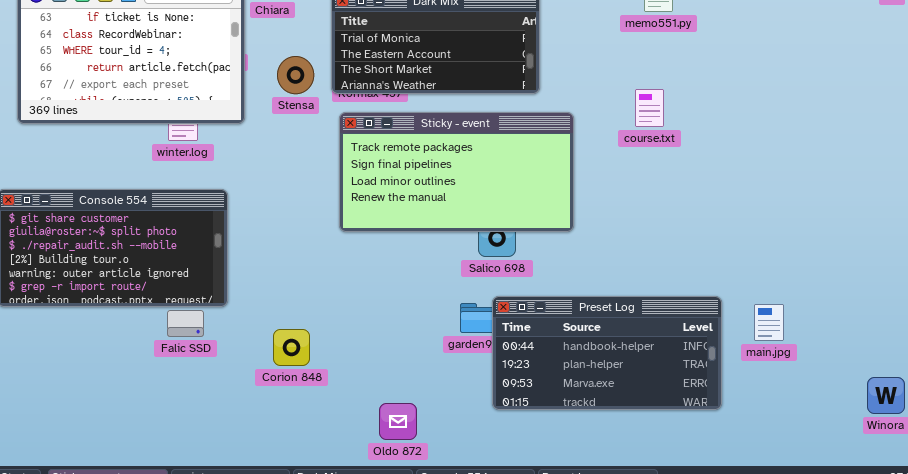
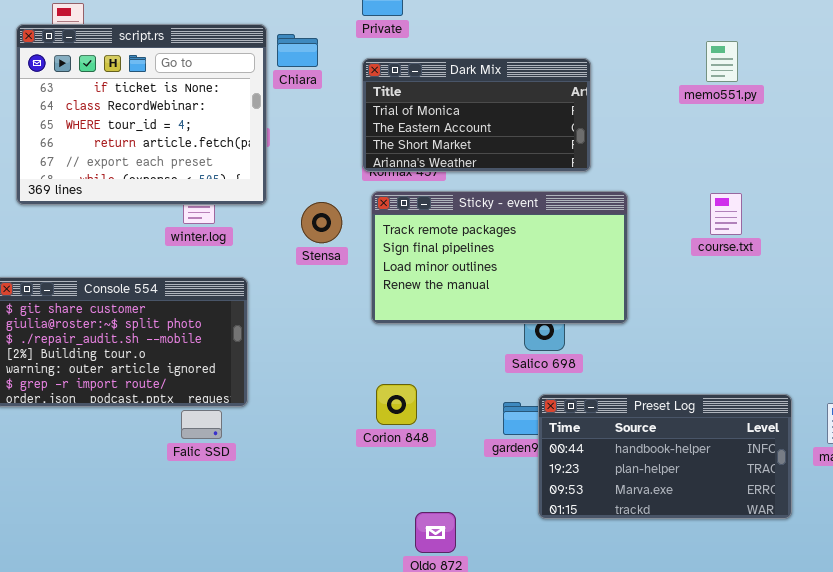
Stensa: [277,56,314,94] -> [301,202,342,243], moved
course.txt: [635,89,664,127] -> [710,193,742,235], moved
Corion 848: [273,329,310,366] -> [376,384,417,425], moved

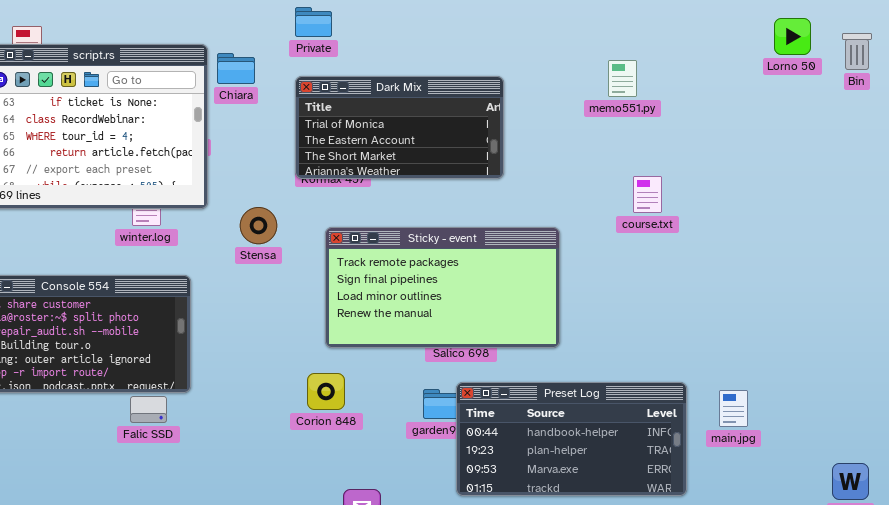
Sticky - event: [371,191,628,324] -> [325,227,560,348], moved
course.txt: [710,193,742,235] -> [633,176,662,213], moved

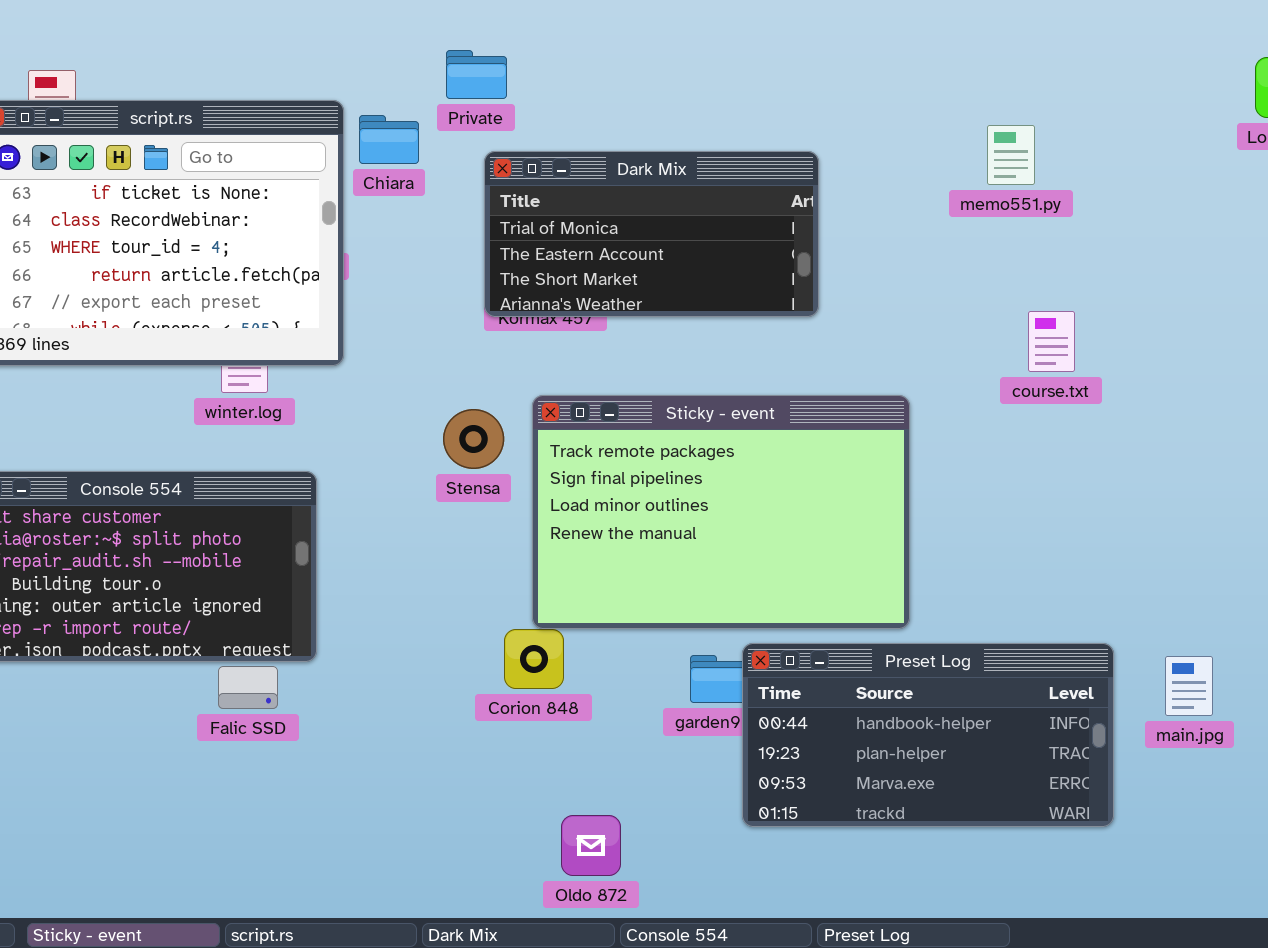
Private: [295,7,332,37] -> [446,50,507,99], moved
Stensa: [240,207,277,244] -> [443,409,504,469], moved
Sticky - event: [325,227,560,348] -> [532,395,910,629], resized

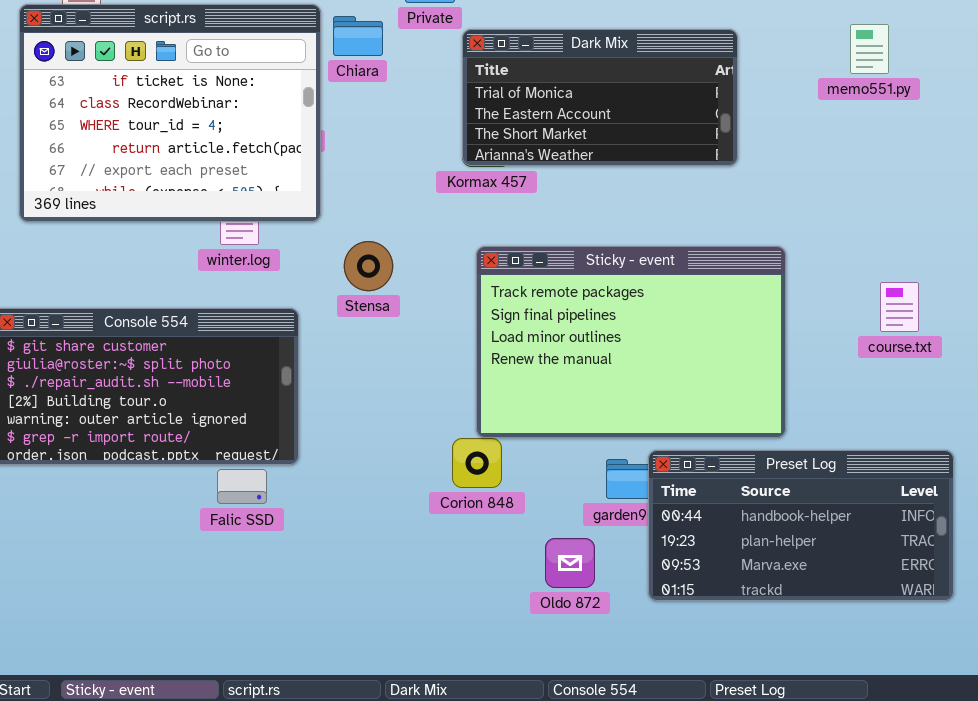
Dark Mix: [484,151,819,317] -> [462,29,738,166], moved
course.txt: [1028,311,1075,372] -> [880,282,919,332], moved
Stensa: [443,409,504,469] -> [344,241,393,291], moved
Oldo 872: [561,815,621,876] -> [545,538,595,588], moved

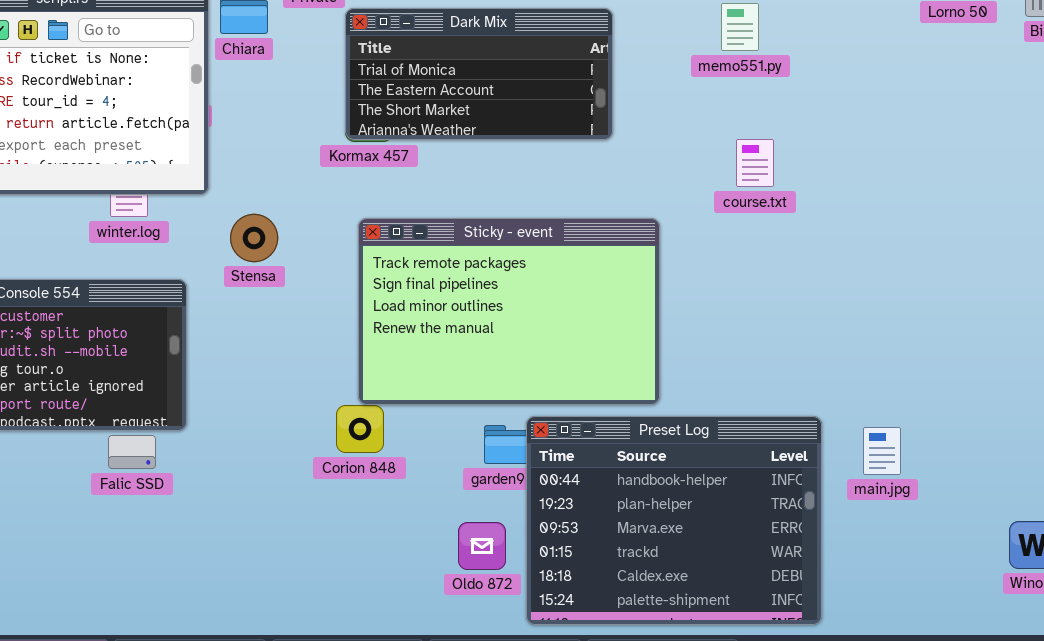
course.txt: [880,282,919,332] -> [736,139,774,187], moved
Preset Log: [648,450,954,601] -> [526,416,822,625], resized
Oldo 872: [545,538,595,588] -> [458,522,506,570], moved

